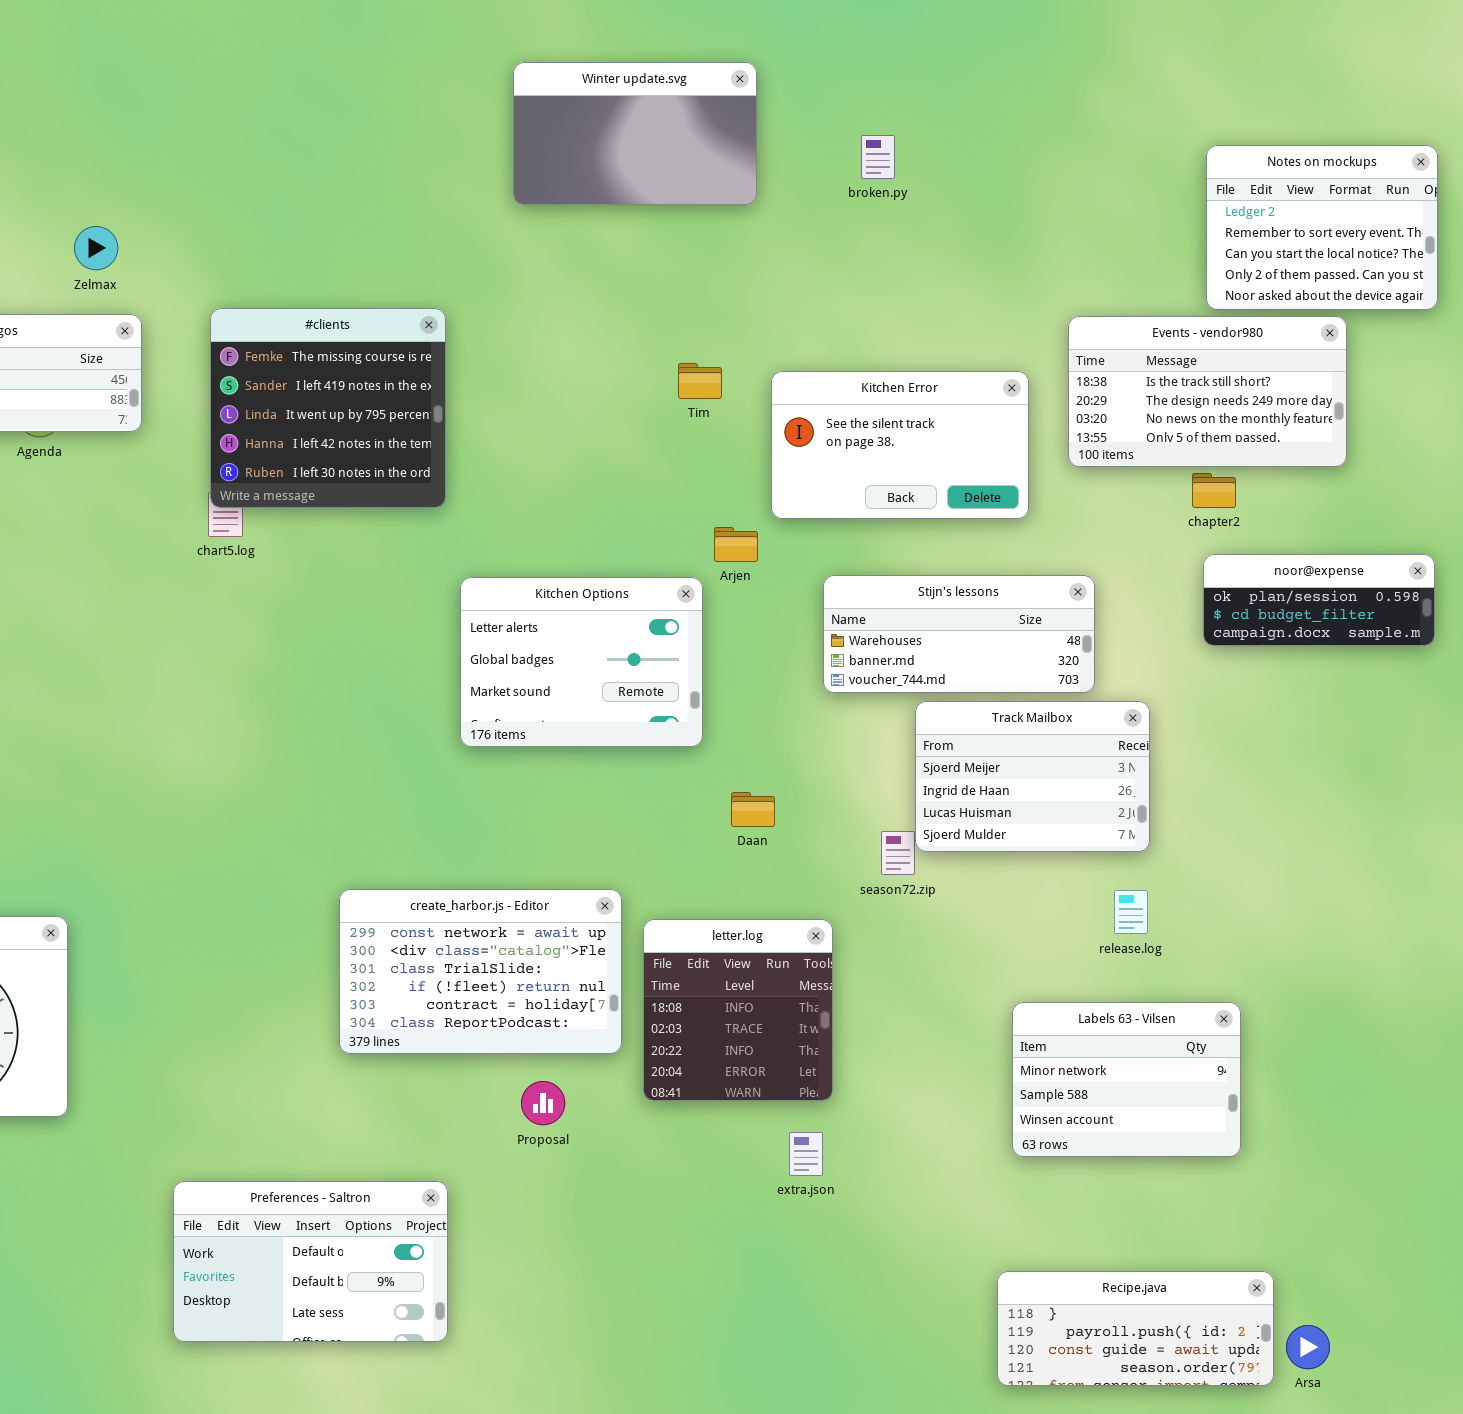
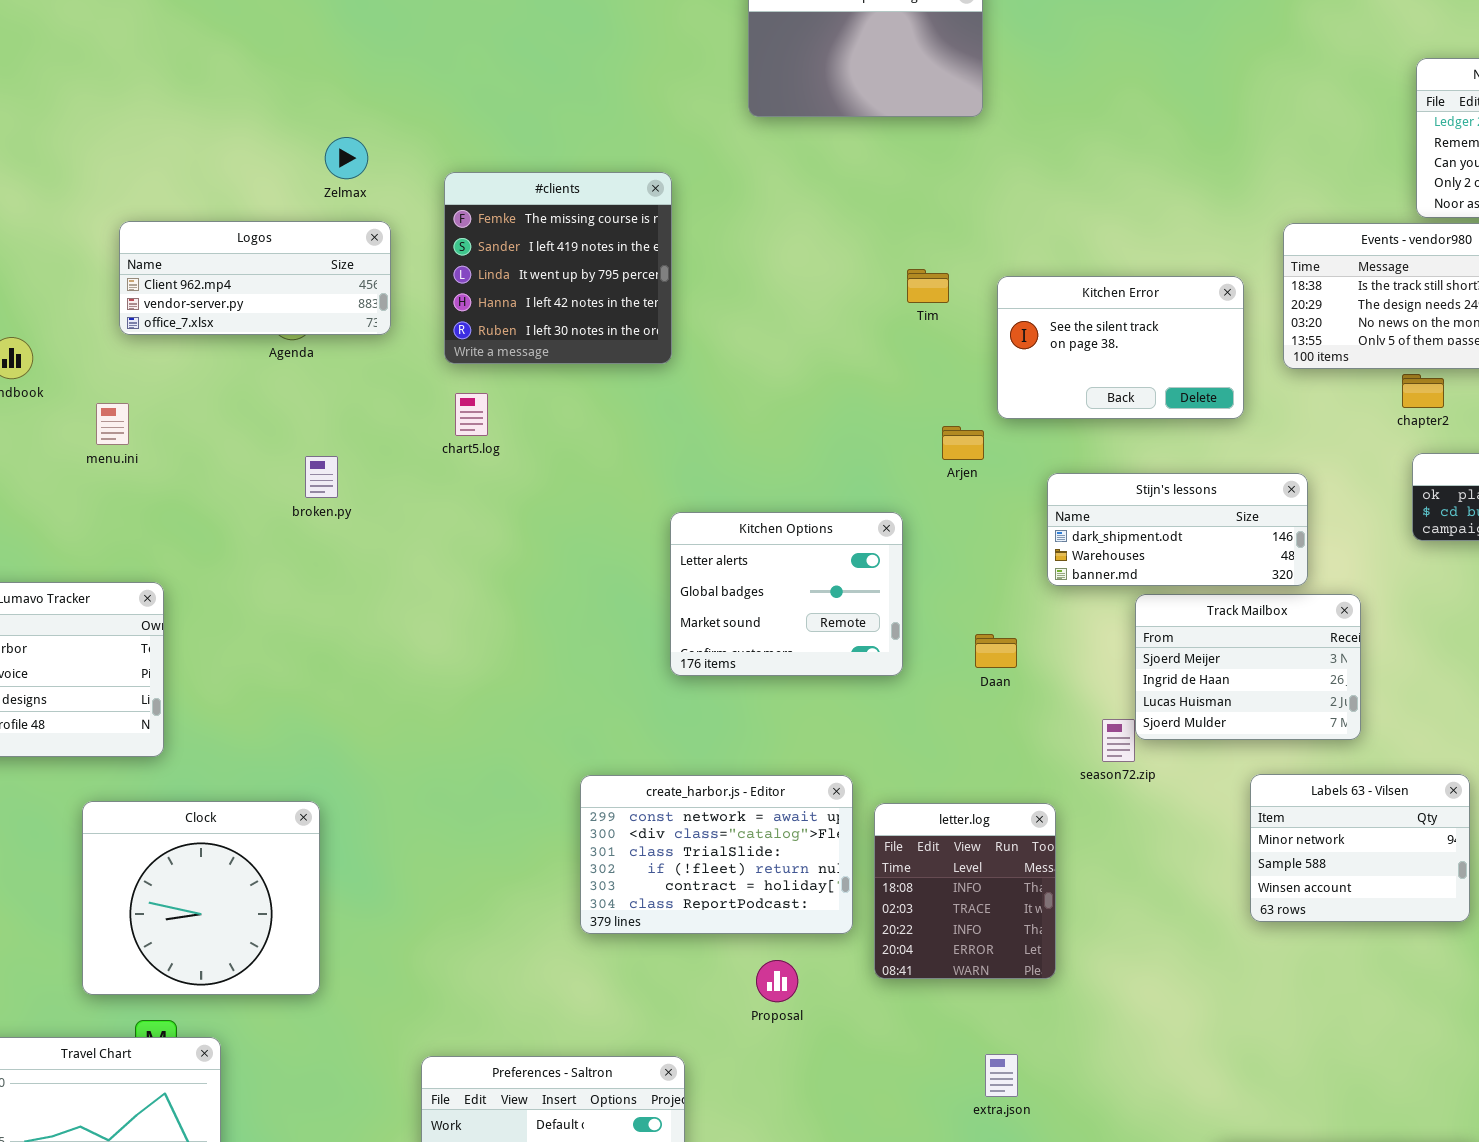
broken.py: [861,135,895,179] -> [305,456,338,498], moved
#clients: [210,308,446,508] -> [444,172,672,364], moved
Stijn's lessons: [823,575,1095,693] -> [1047,473,1308,586], scrolled up 1 row
Kitchen Options: [460,577,703,747] -> [670,512,903,676], moved
Daan: [731,792,775,827] -> [975,634,1017,668], moved
Labels 63 - Vilsen: [1012,1002,1241,1157] -> [1250,774,1470,922], moved
extra.json: [789,1132,823,1176] -> [985,1054,1018,1097], moved

